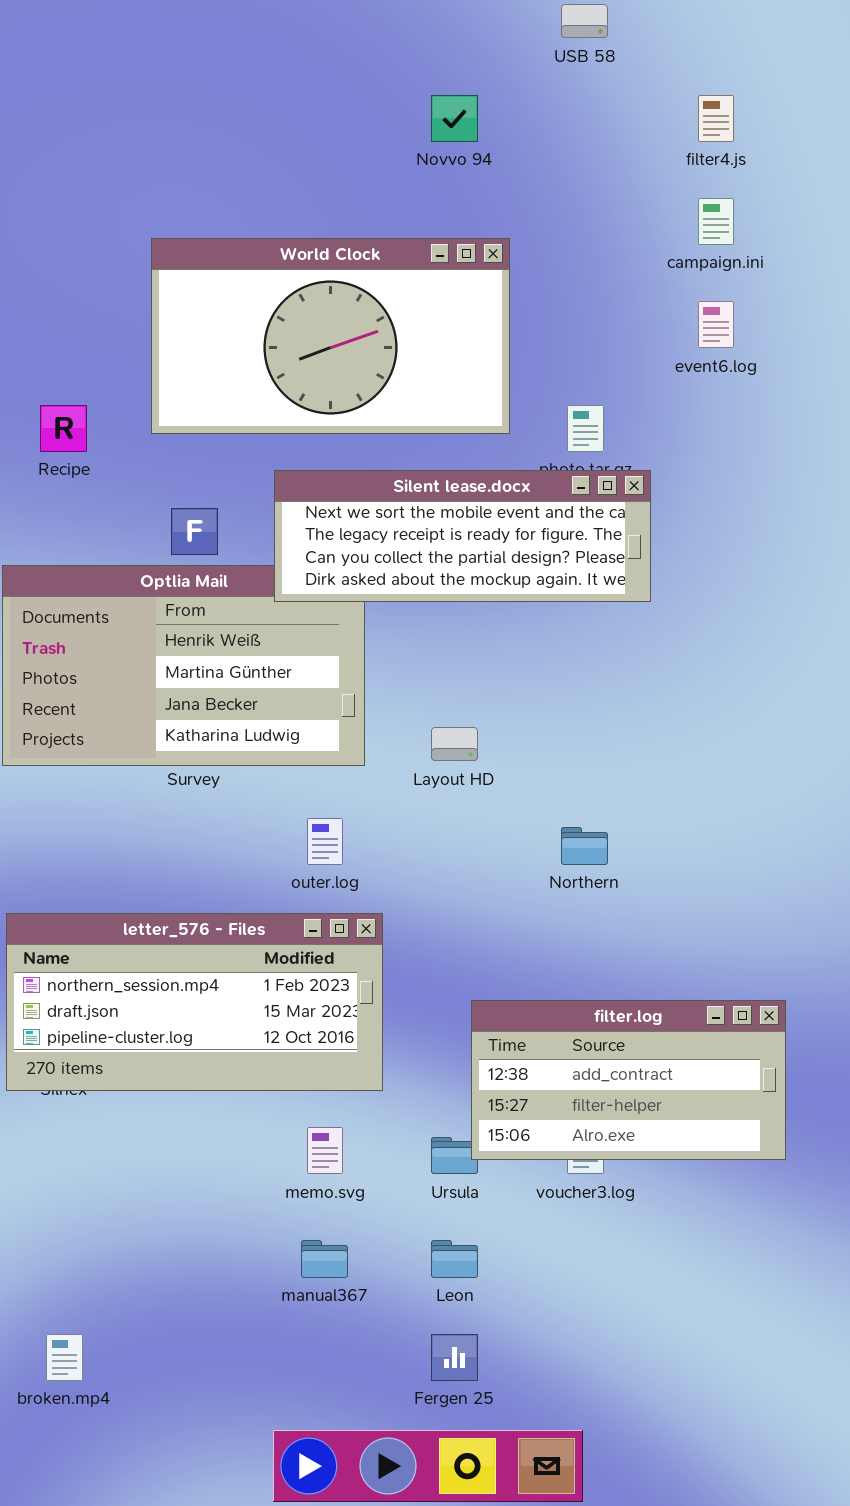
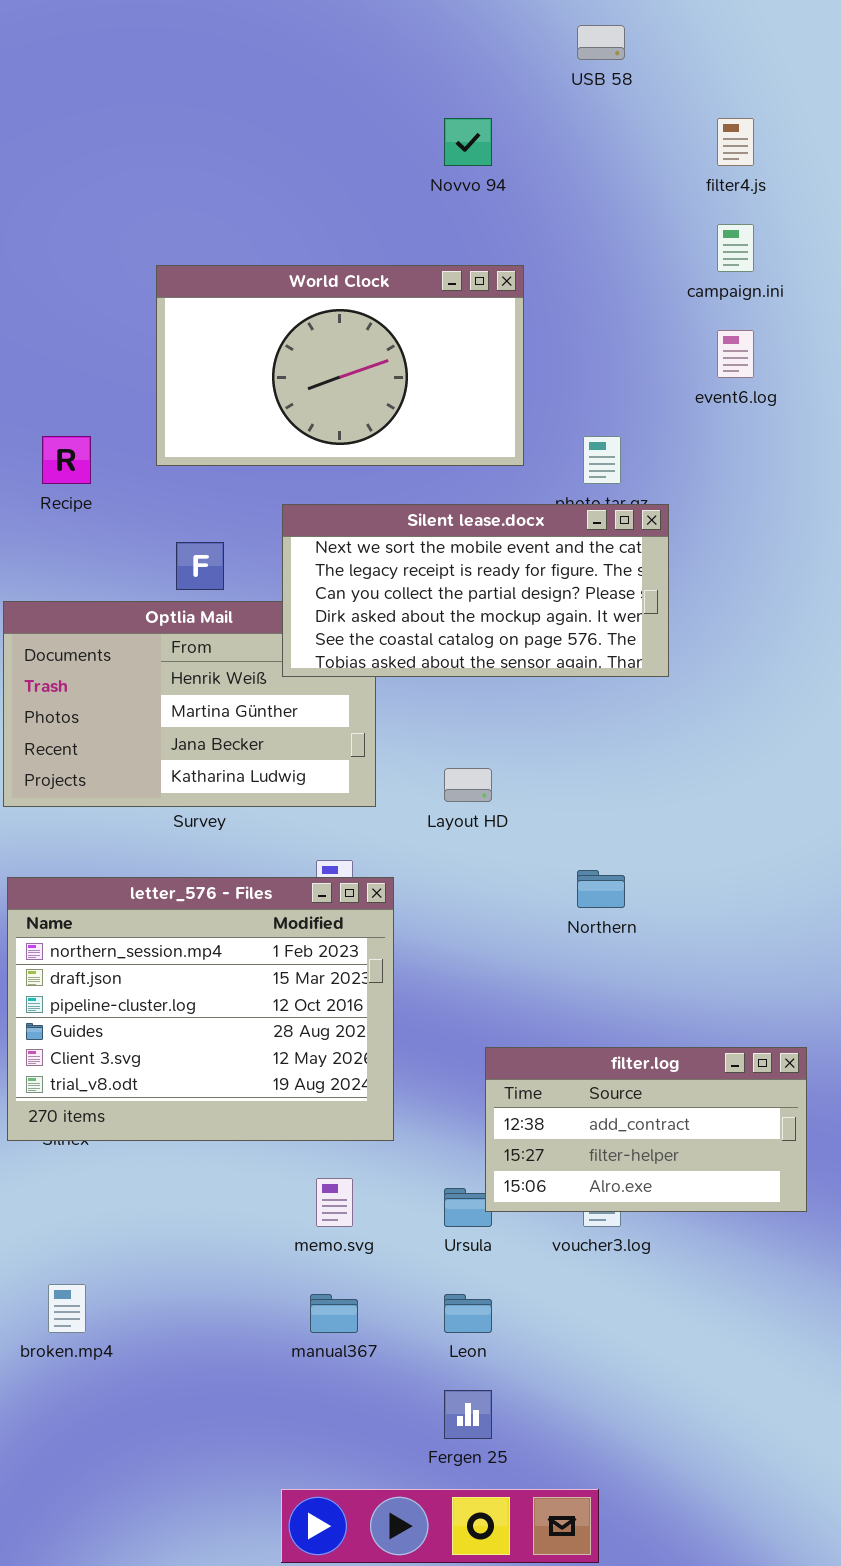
Silent lease.docx: [274,470,651,602] -> [282,504,669,677], resized
letter_576 - Files: [6,913,383,1091] -> [7,877,394,1141], resized
broken.mp4: [46,1334,83,1381] -> [48,1284,86,1333], moved

